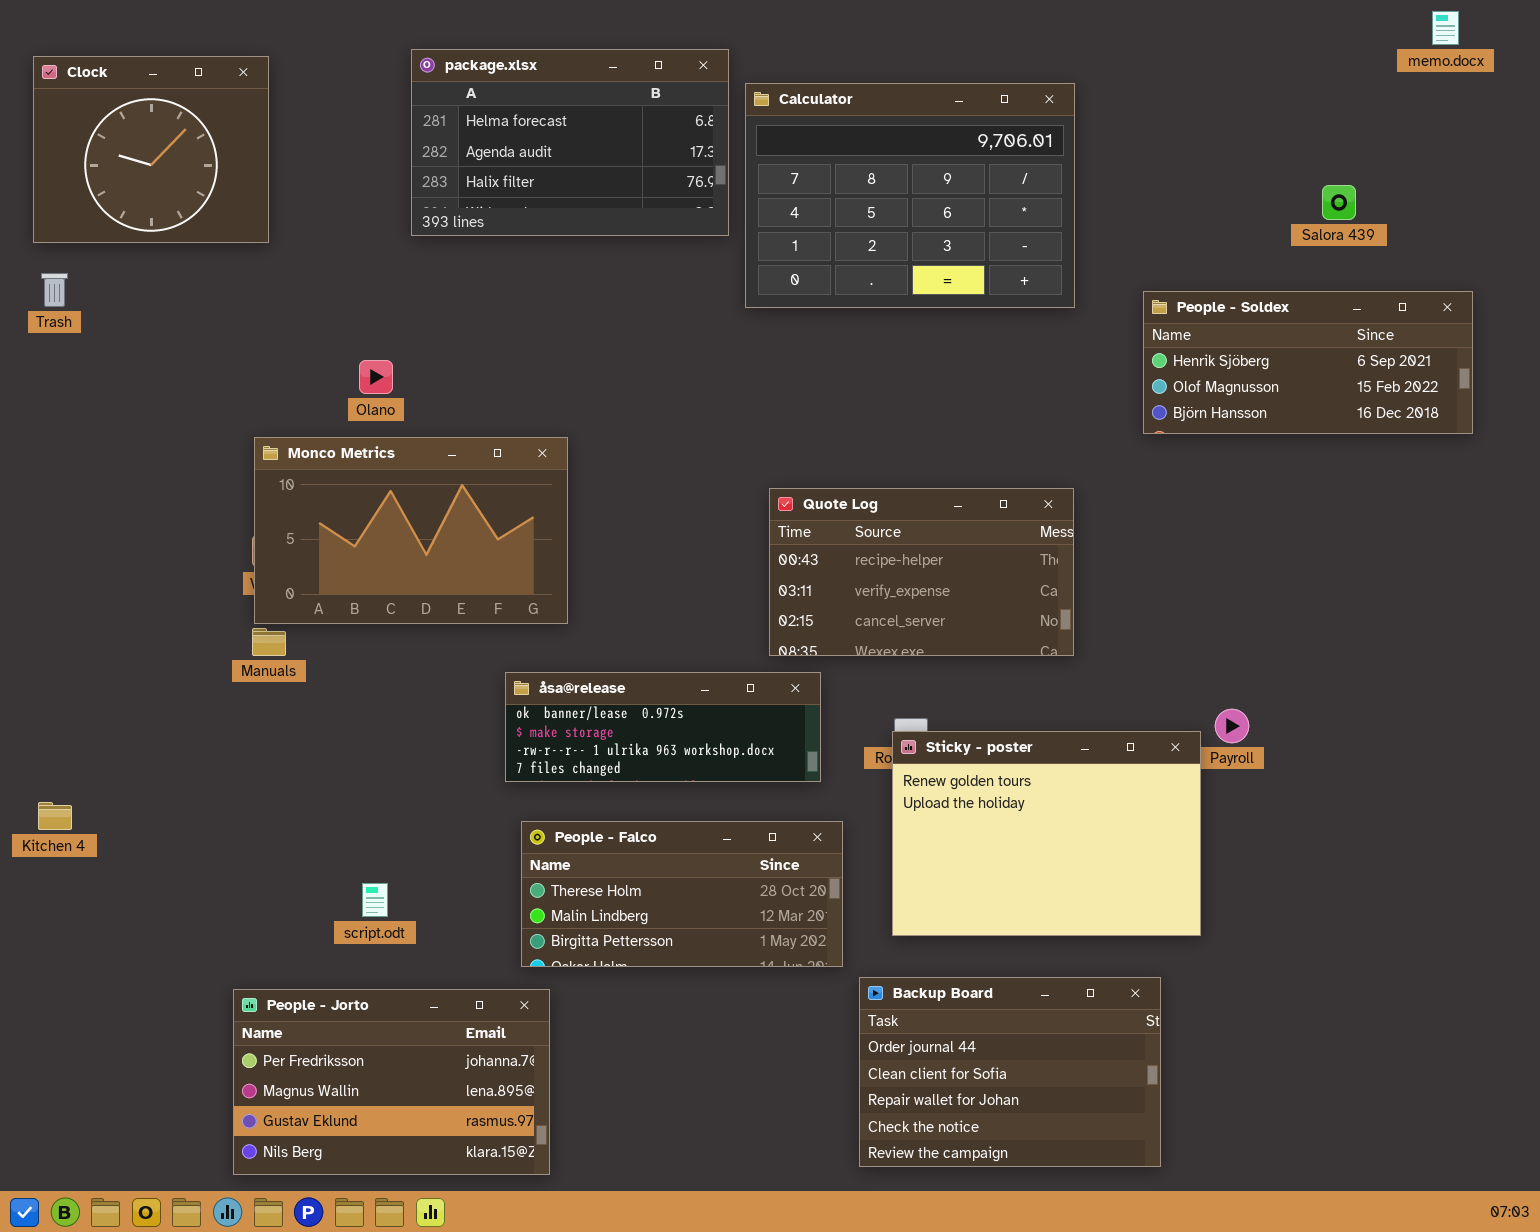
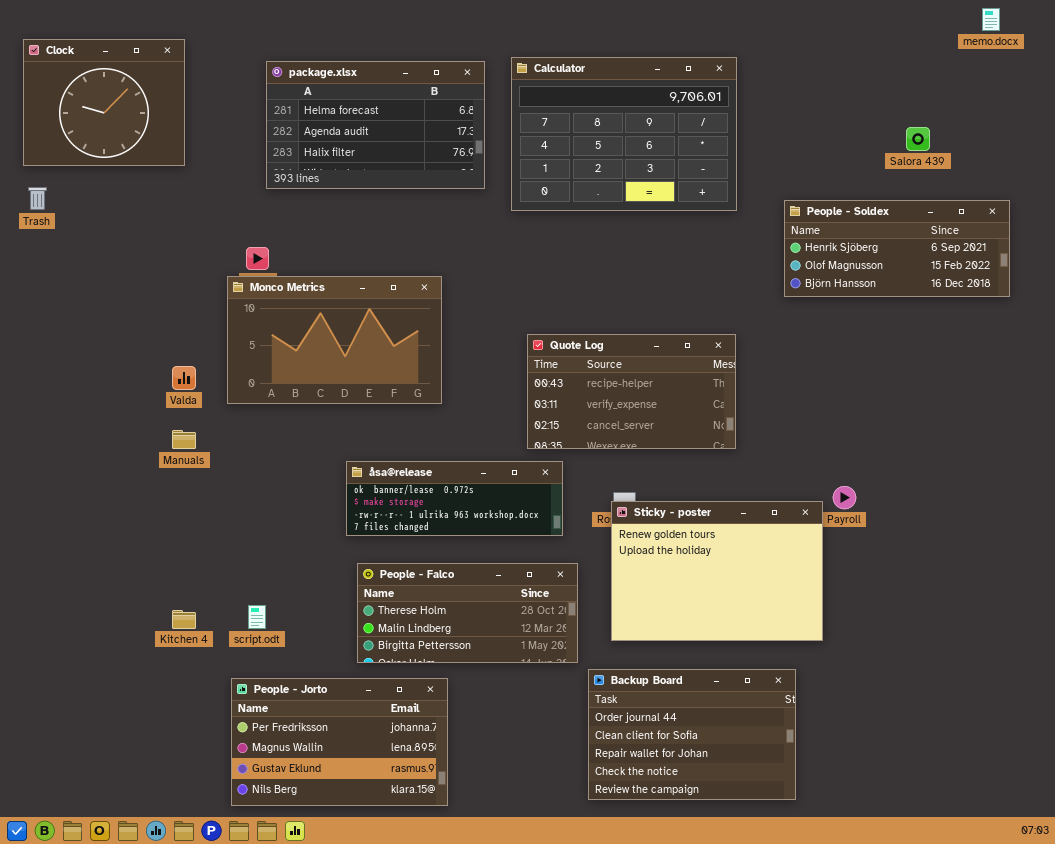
package.xlsx: [411,49,729,236] -> [266,61,485,189], moved
Monco Metrics: [254,437,568,624] -> [227,276,442,404], moved
Kitchen 4: [38,802,72,830] -> [172,610,196,629], moved
People - Jorto: [233,989,550,1175] -> [231,678,448,806], moved

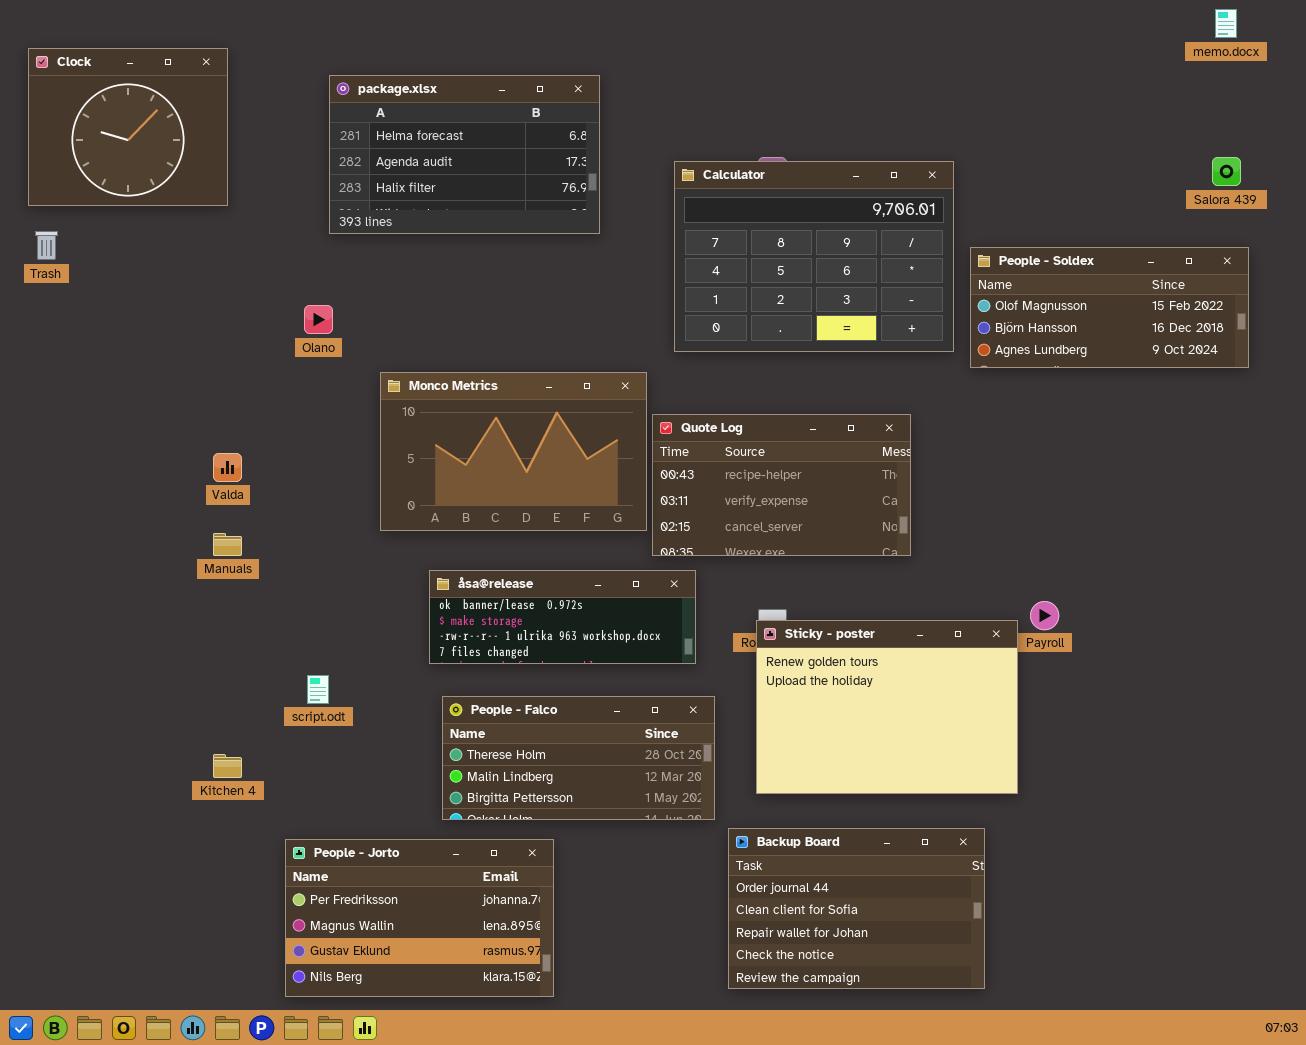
Calculator: [511,57,737,211] -> [674,161,954,352], moved
Salora 439: [906,127,930,151] -> [1212,157,1241,186], moved
People - Soldex: [784,200,1010,297] -> [970,247,1249,368], scrolled down 1 row
Monco Metrics: [227,276,442,404] -> [380,372,647,531], moved
script.odt: [248,605,266,629] -> [307,675,329,704], moved

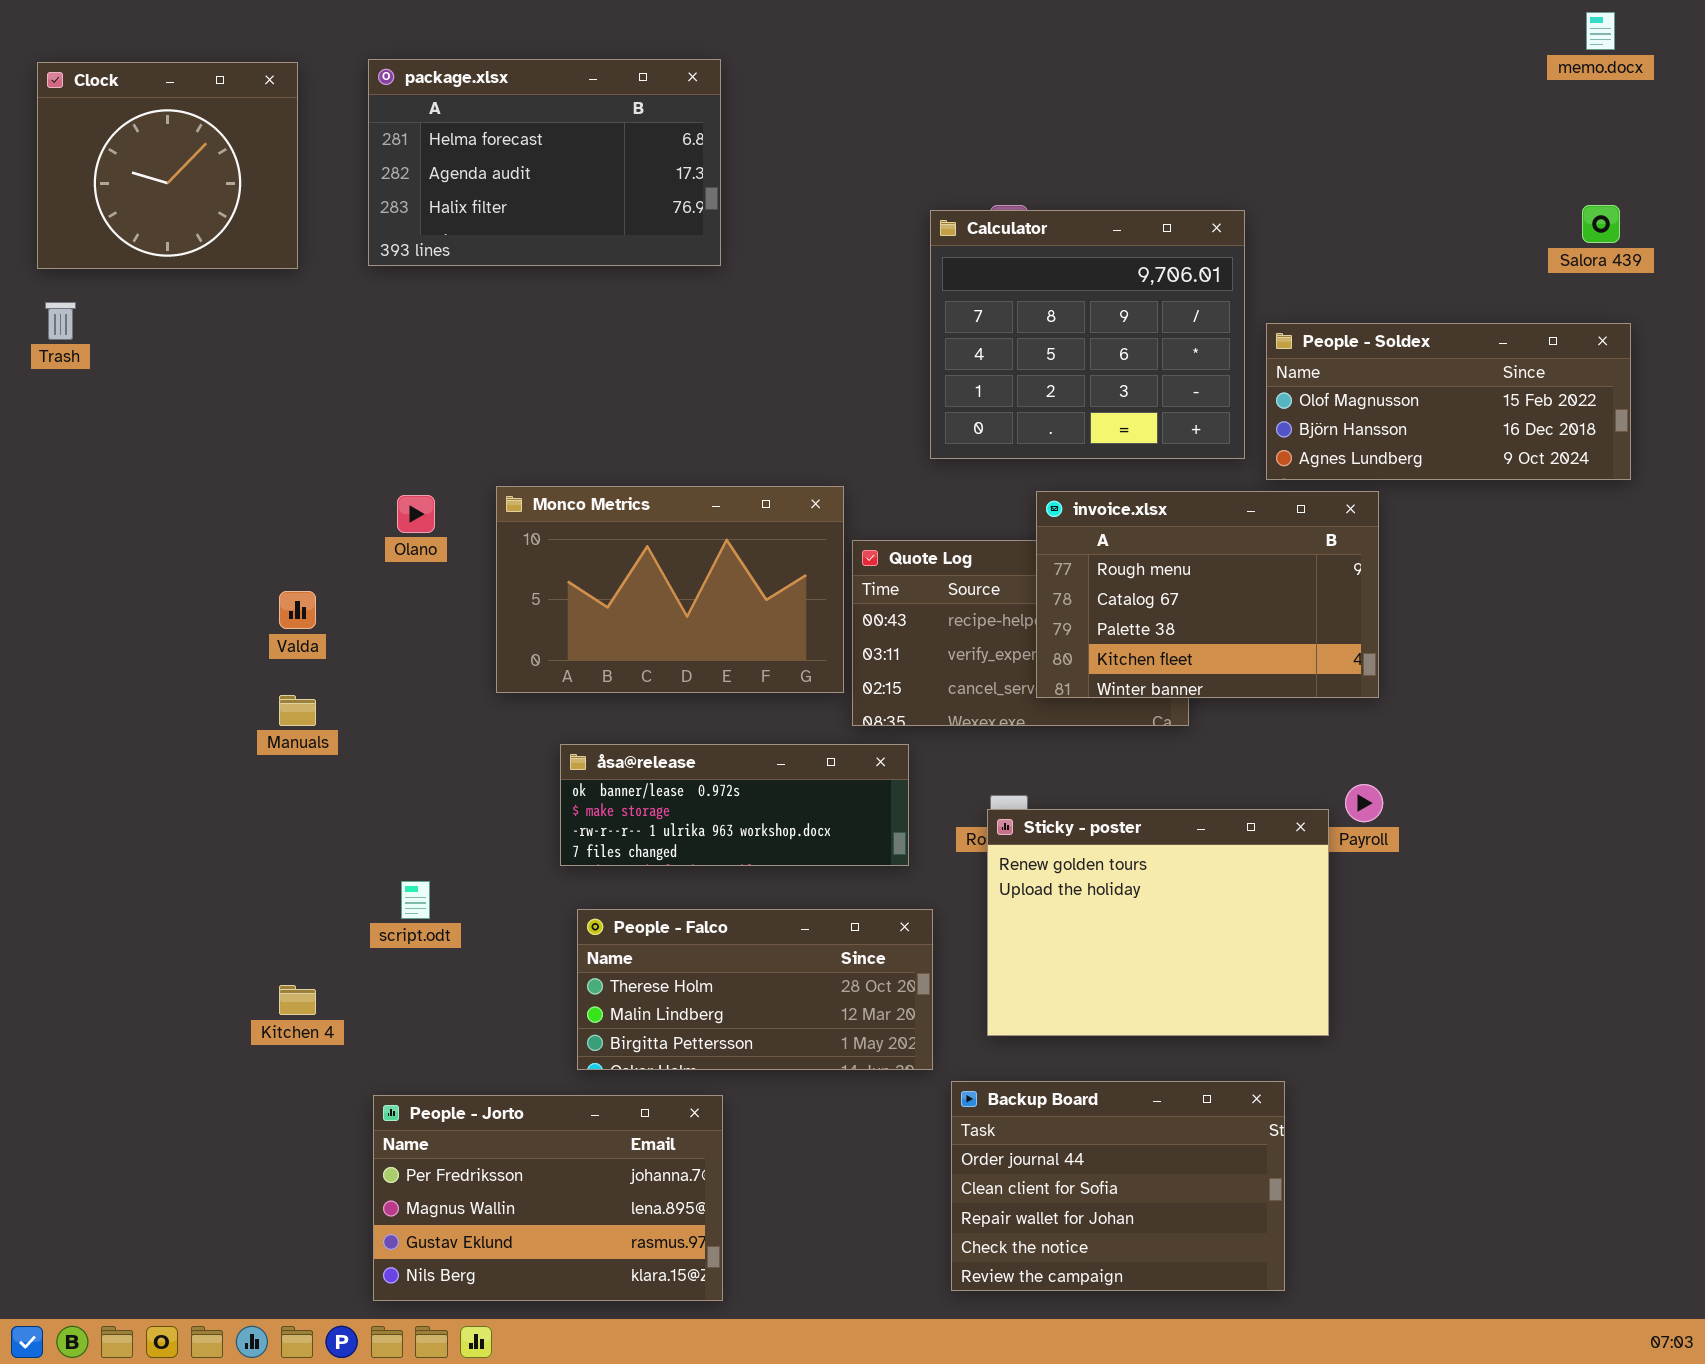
package.xlsx: [329,75,600,234] -> [368,59,721,266], moved
Calculator: [674,161,954,352] -> [930,210,1245,459], resized
Olano: [304,305,333,334] -> [397,495,435,533], moved
invoice.xlsx: none -> [1036,491,1379,698], opened

